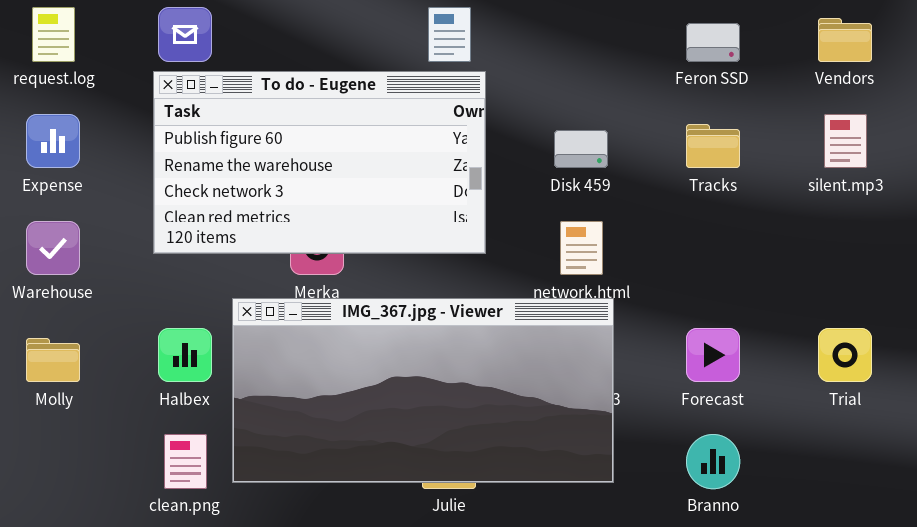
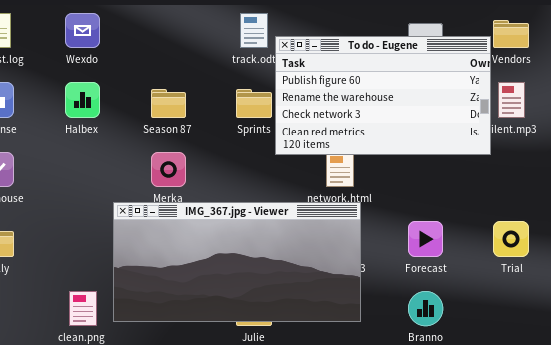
To do - Eugene: [153,71,486,254] -> [275,36,491,155], moved
Halbex: [158,328,212,382] -> [65,82,100,118], moved

